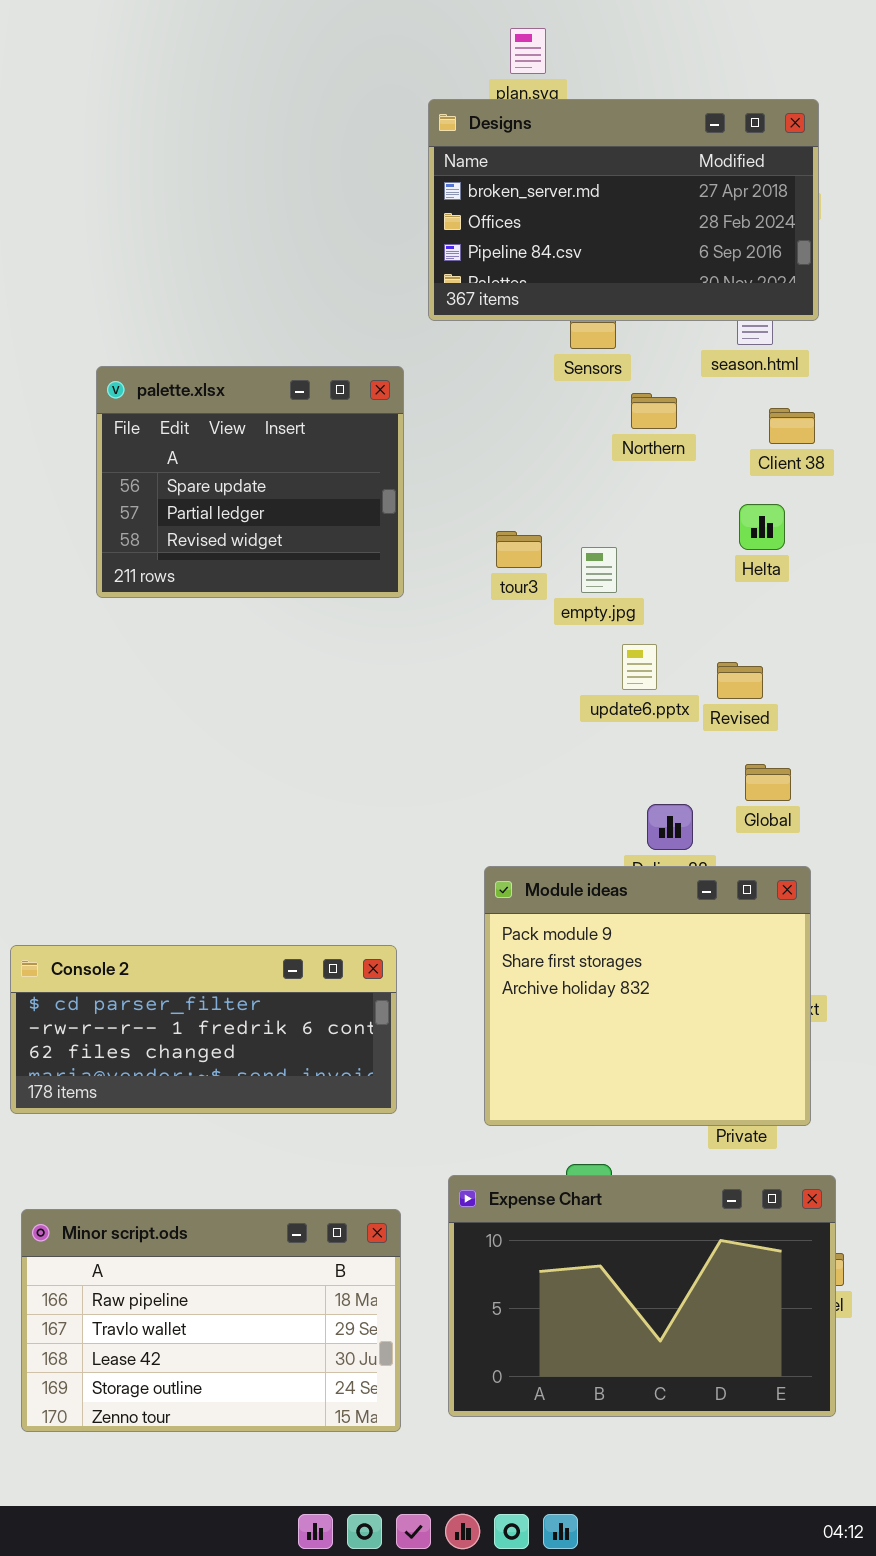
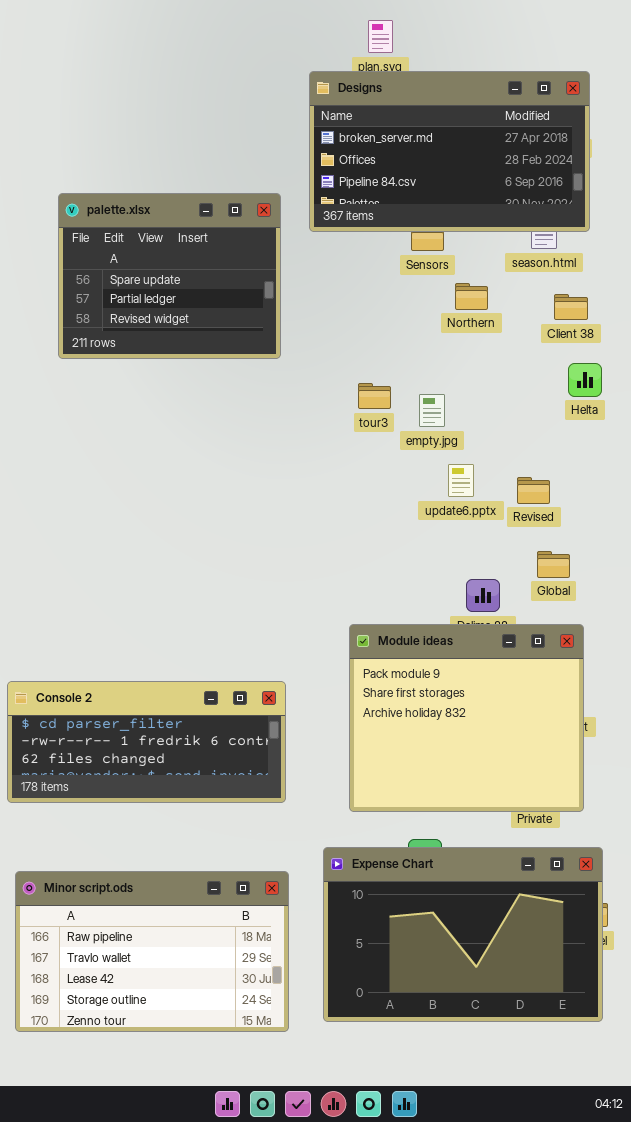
palette.xlsx: [96,366,404,598] -> [58,193,281,359], moved
Helta: [739,504,785,550] -> [568,363,602,397], moved

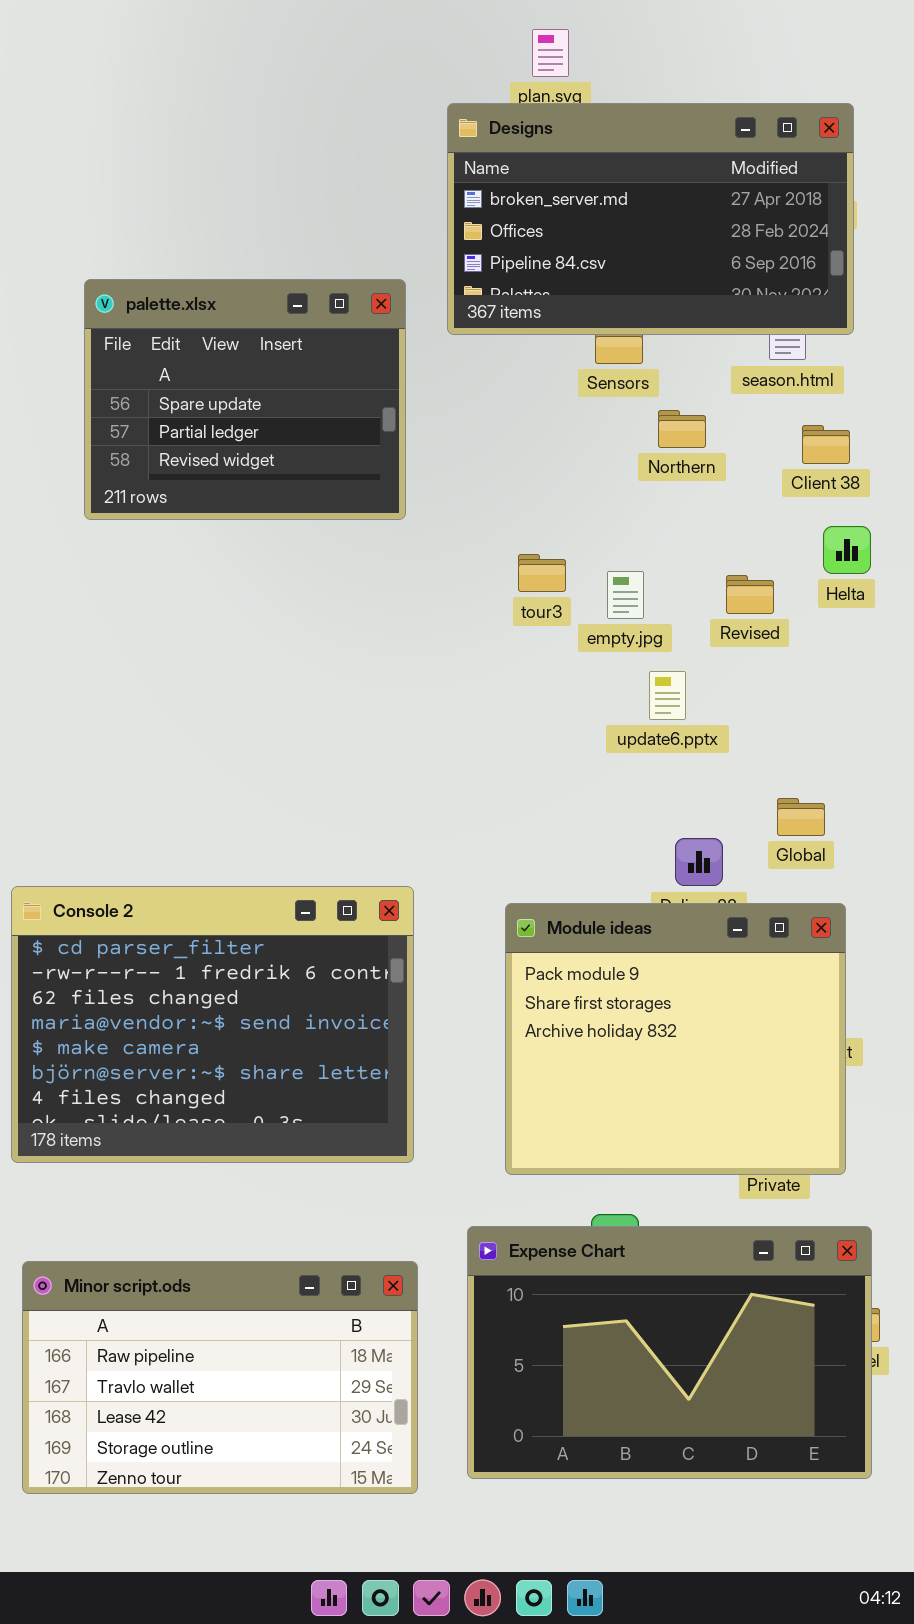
Revised: [517,477,550,504] -> [726,575,774,614], moved
Console 2: [7,681,286,803] -> [11,886,414,1163], resized

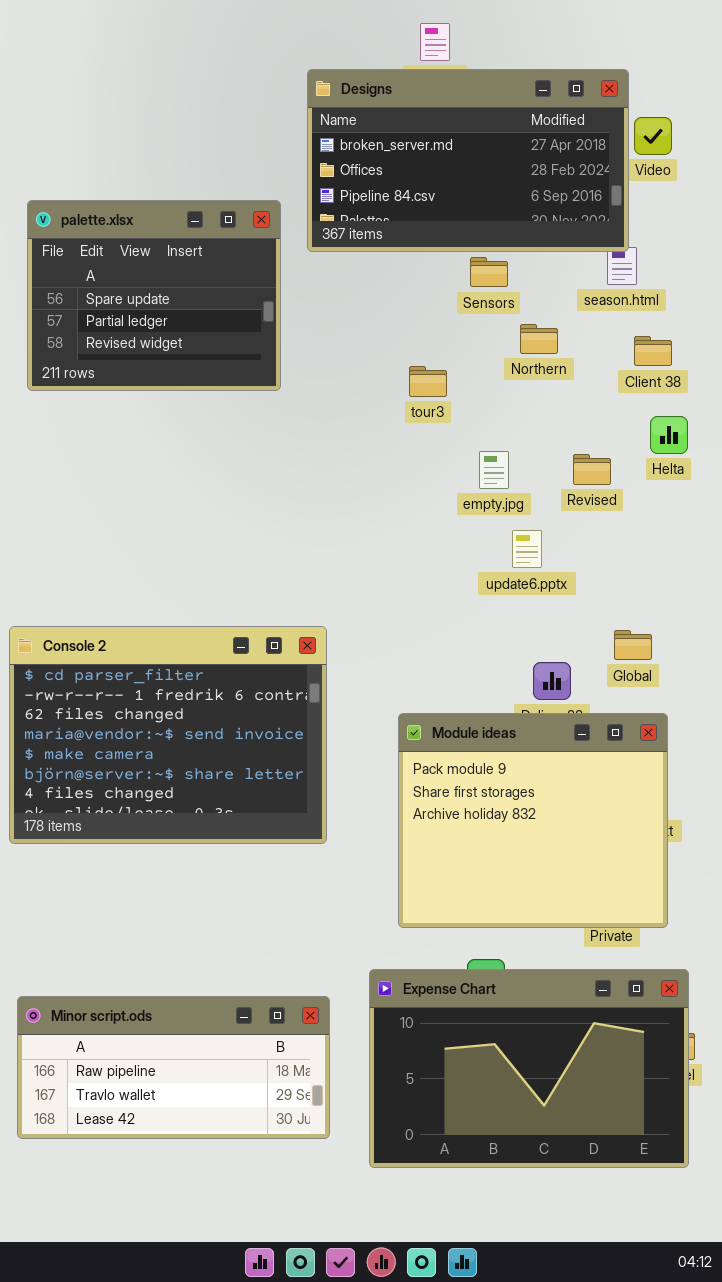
Designs: [447,103,854,335] -> [307,69,629,252], moved
palette.xlsx: [84,279,406,520] -> [27,200,281,391], moved
tour3: [518,554,566,592] -> [409,366,447,397], moved
Console 2: [11,886,414,1163] -> [9,626,327,844], moved
Minor script.ods: [22,1261,418,1494] -> [17,996,330,1139], resized

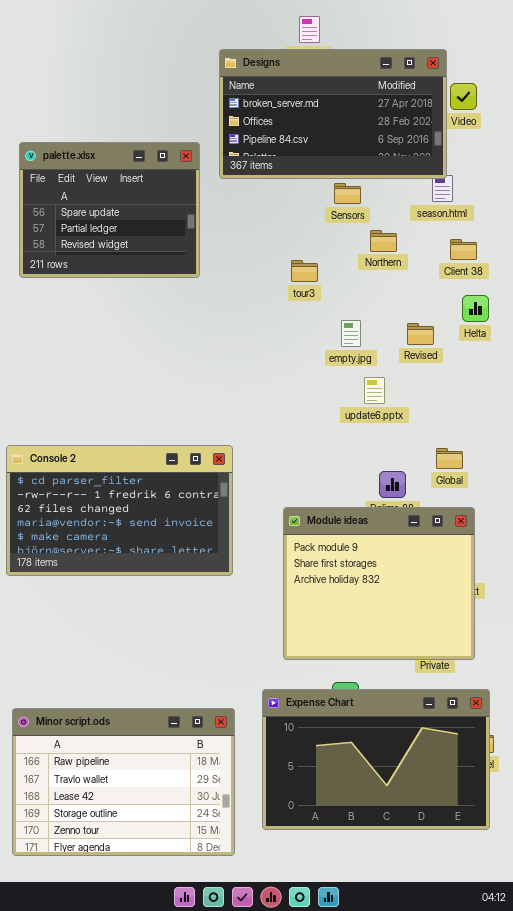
Console 2: [9,626,327,844] -> [6,445,233,576], resized
Minor script.ods: [17,996,330,1139] -> [12,708,235,856], resized

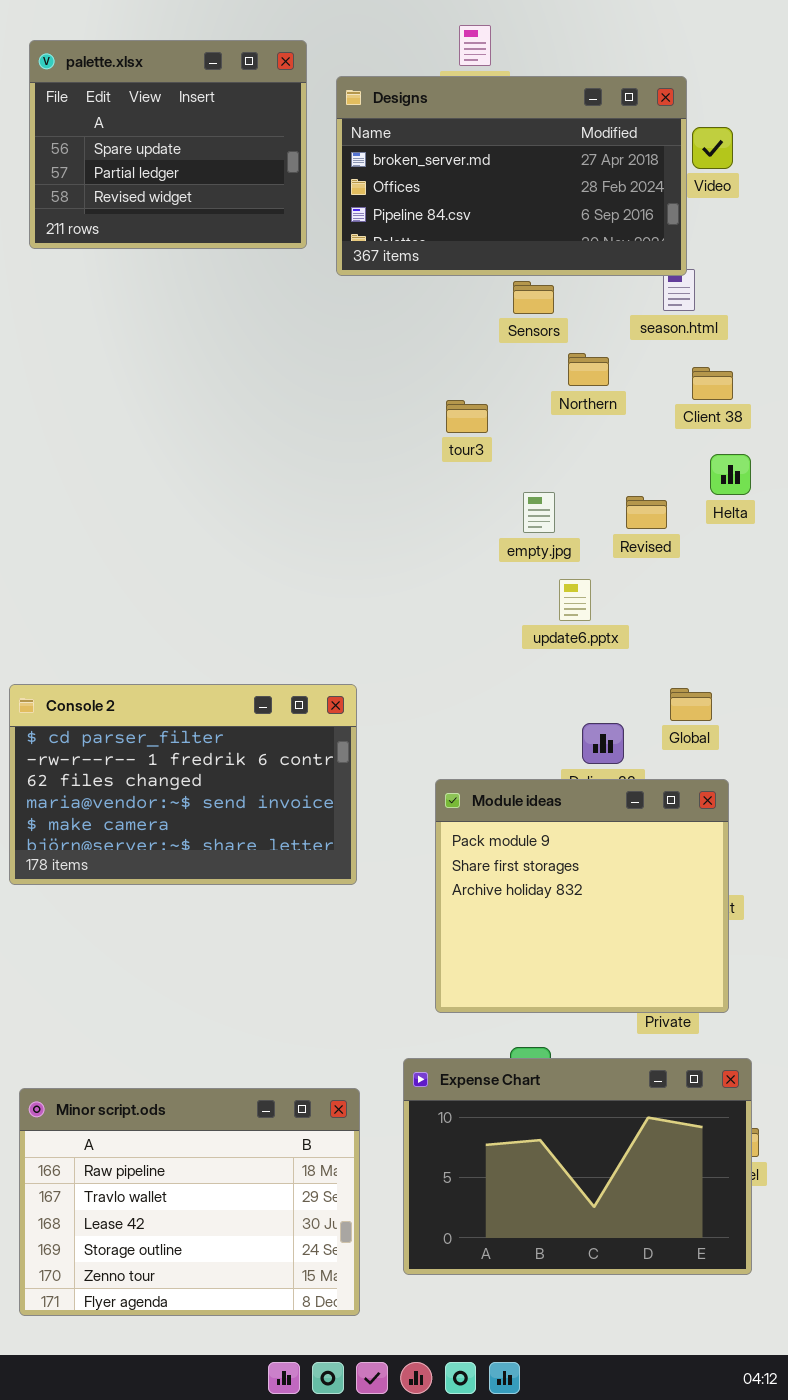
palette.xlsx: [19,142,200,278] -> [29,40,307,249], moved

